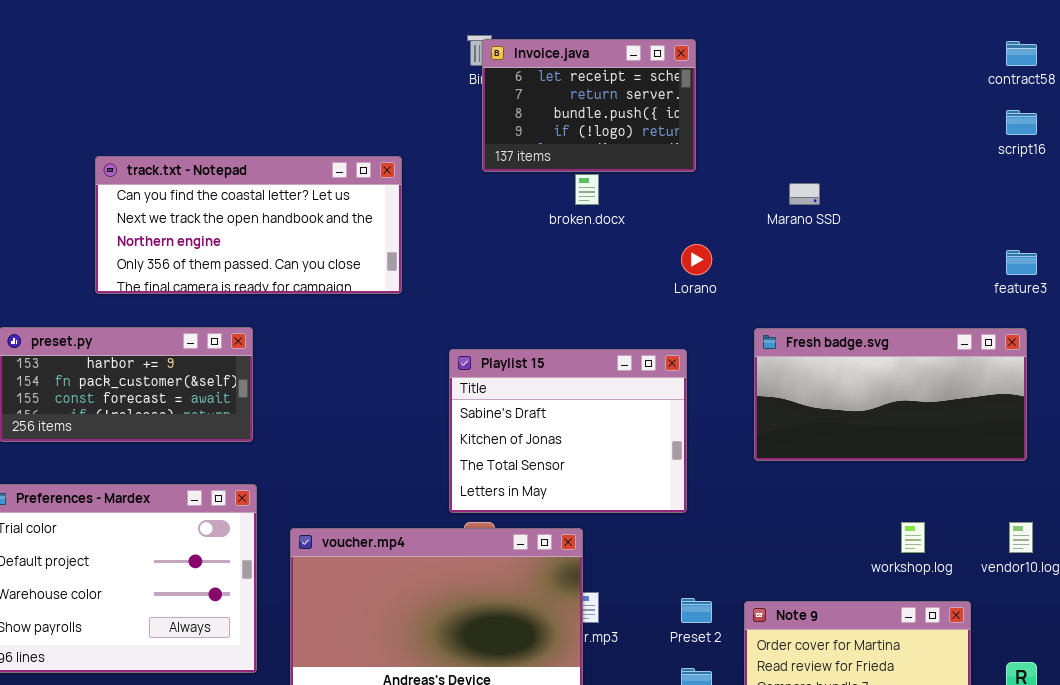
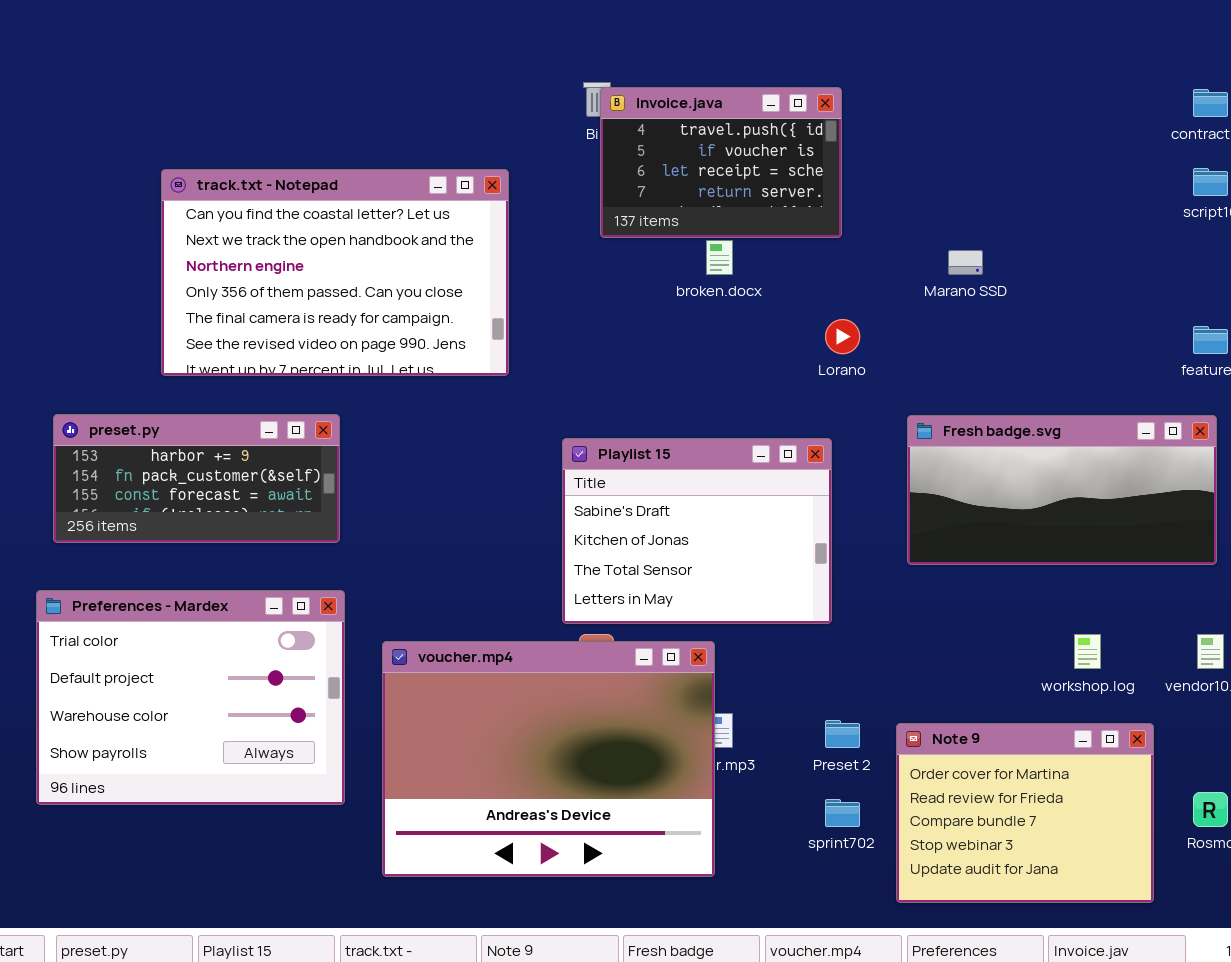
Invoice.java: [482,39,696,172] -> [600,87,842,238], scrolled up 2 rows
track.txt - Notepad: [95,156,402,294] -> [161,169,509,376], resized

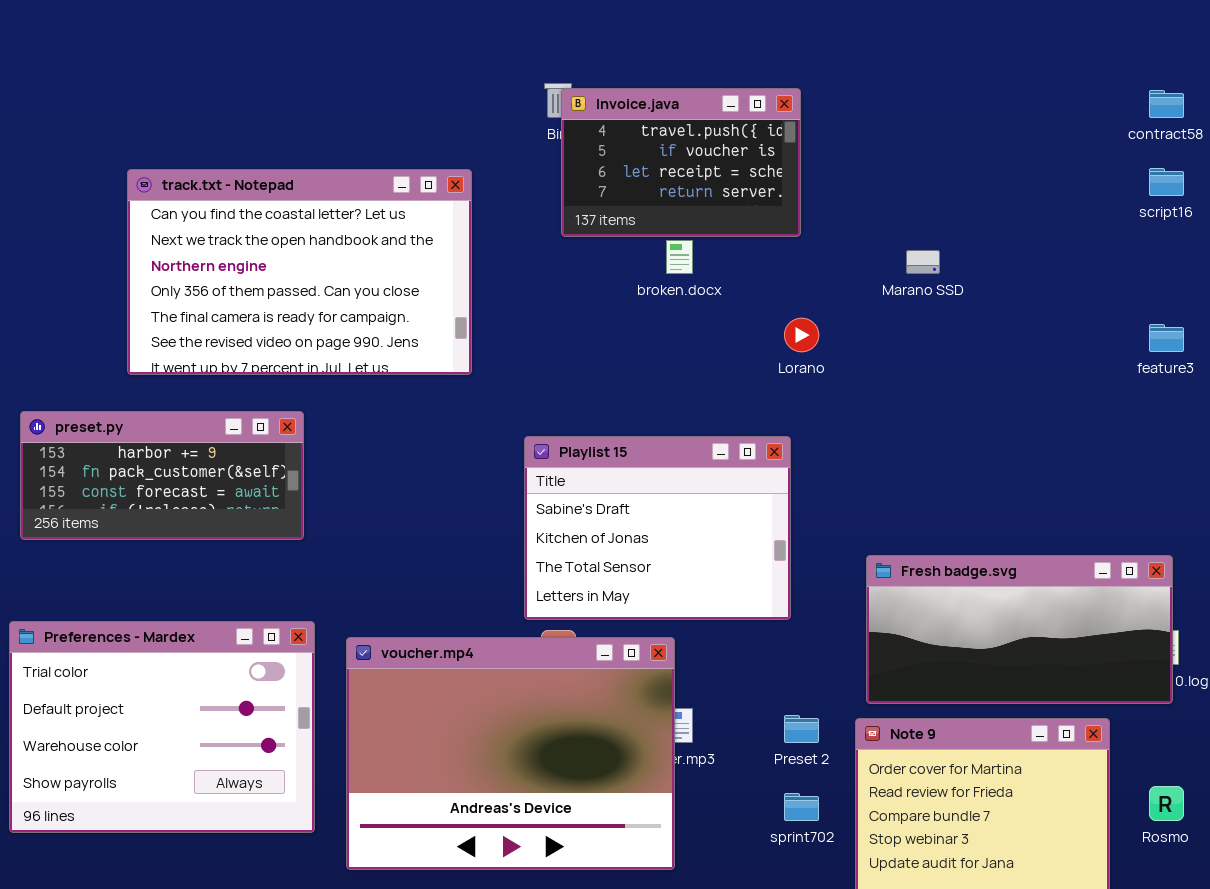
Fresh badge.svg: [907,415,1217,565] -> [866,555,1173,704], moved
Preferences - Mardex: [36,590,345,805] -> [9,621,315,833], moved

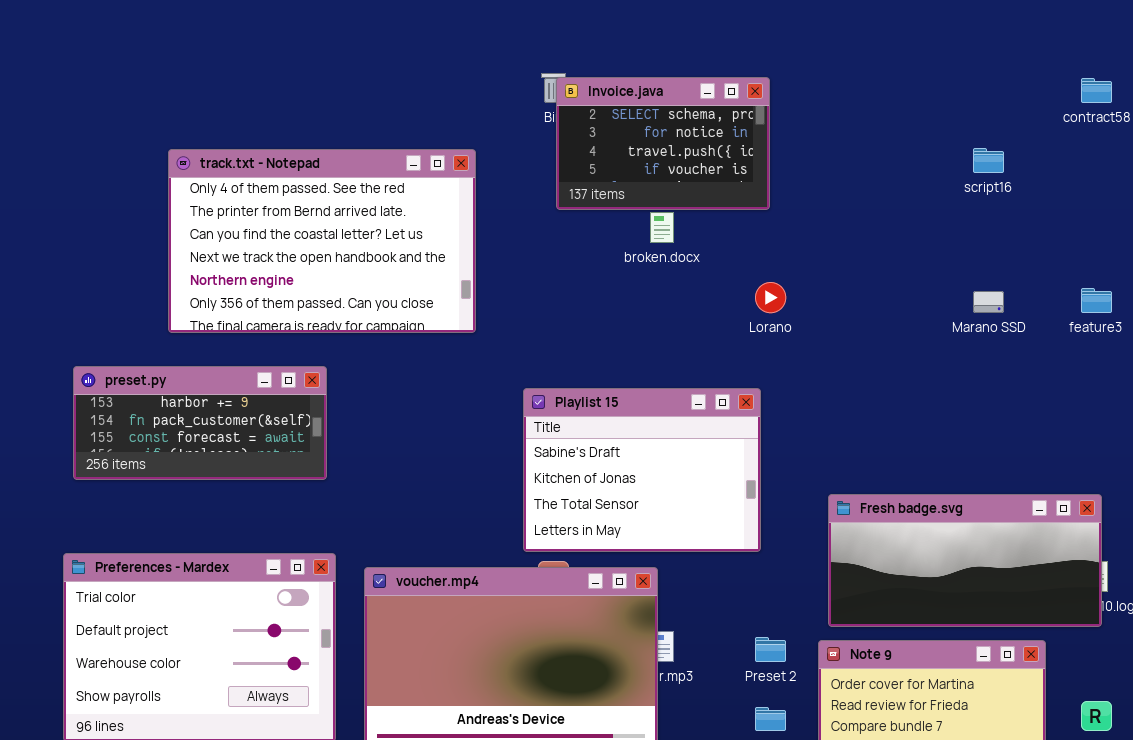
Invoice.java: [561,88,801,237] -> [556,77,770,210], scrolled up 2 rows
script16: [1149,168,1184,196] -> [973,148,1004,173], moved
track.txt - Notepad: [127,169,472,375] -> [168,149,476,333], scrolled up 2 rows
Marano SSD: [906,250,940,274] -> [973,291,1004,313], moved

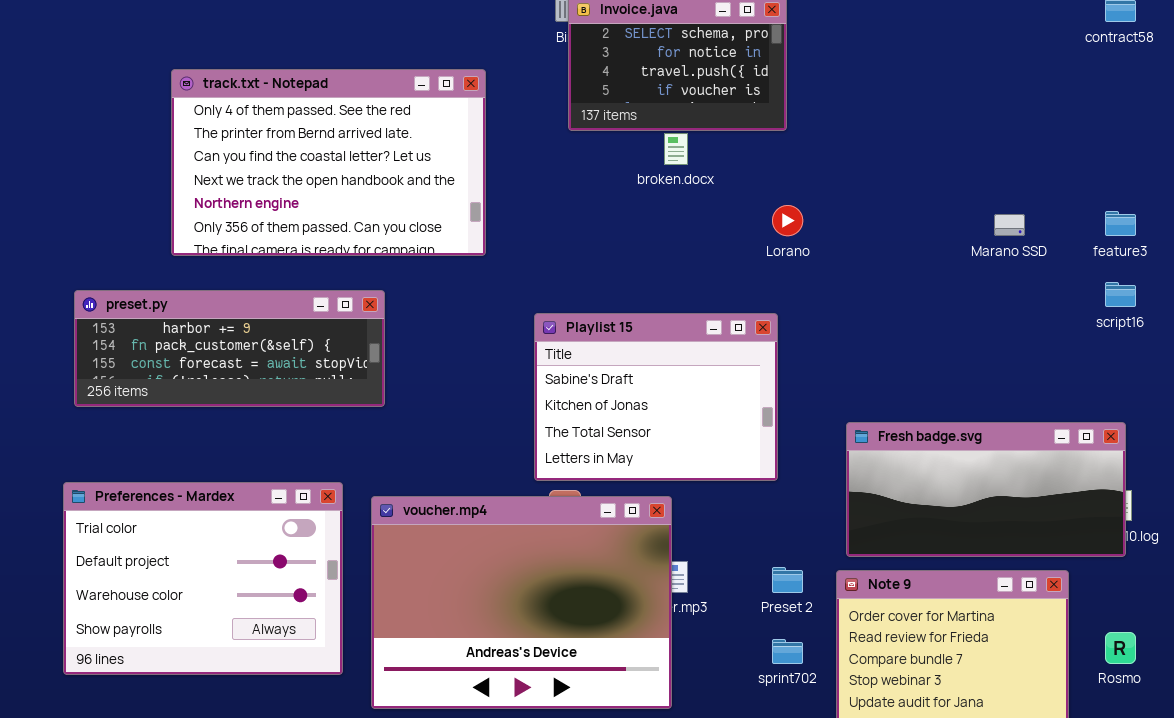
script16: [973,148,1004,173] -> [1105,282,1136,307], moved
preset.py: [73,366,327,480] -> [74,290,385,407], resized

